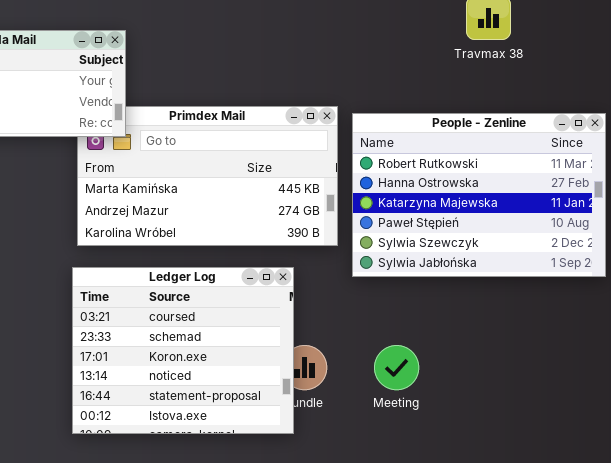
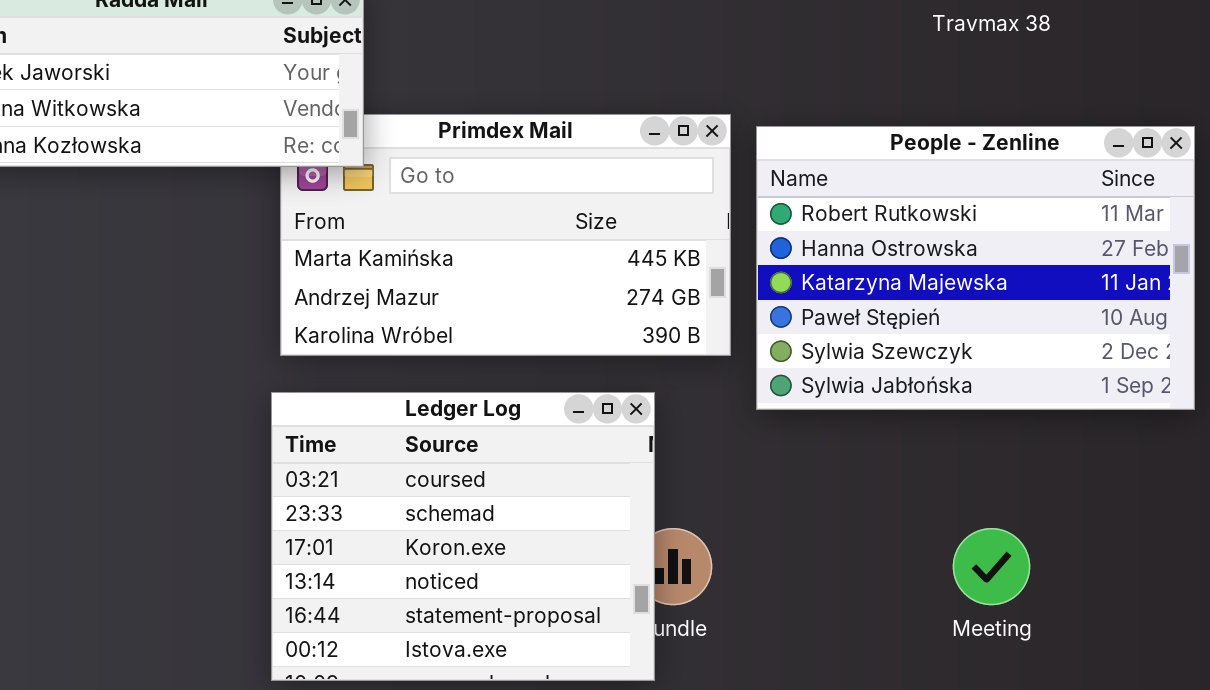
Meeting: [374,345,419,390] -> [953,528,1030,605], moved

